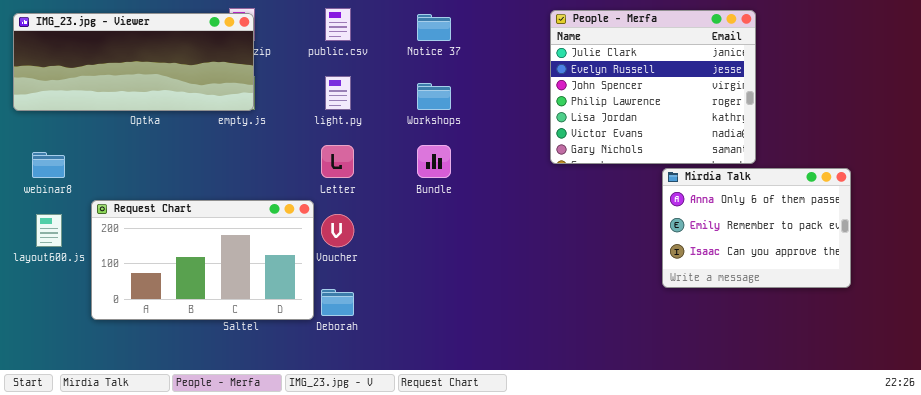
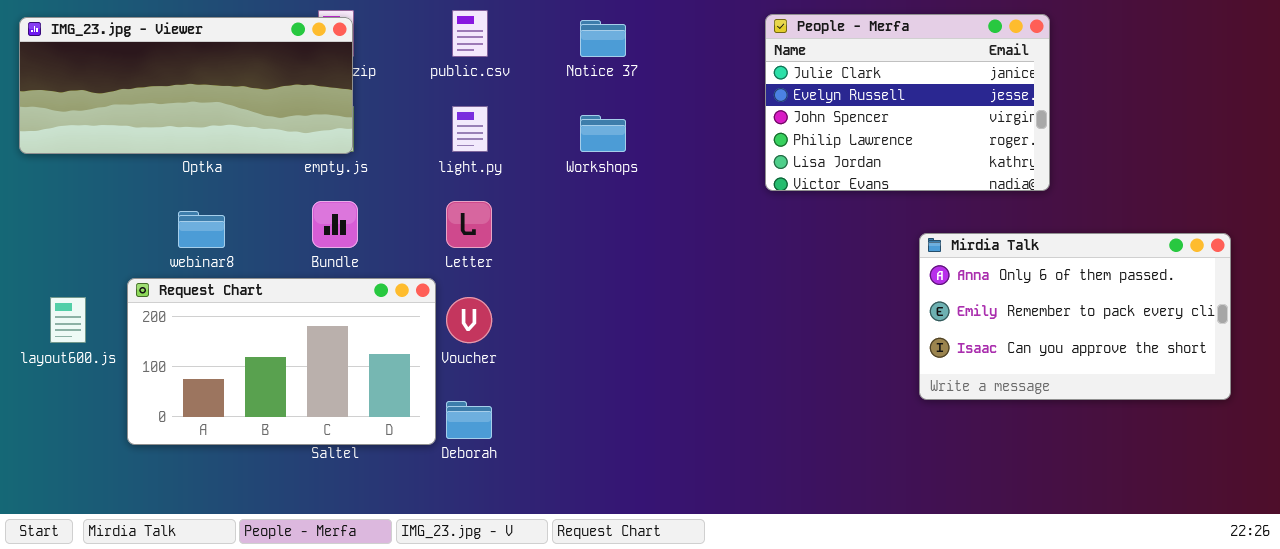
People - Merfa: [550,10,756,164] -> [765,14,1050,191], resized
Bundle: [417,145,451,178] -> [312,201,358,248], moved
webinar8: [32,152,65,178] -> [178,211,225,248], moved
Mirdia Talk: [662,168,851,288] -> [919,233,1231,400], resized

